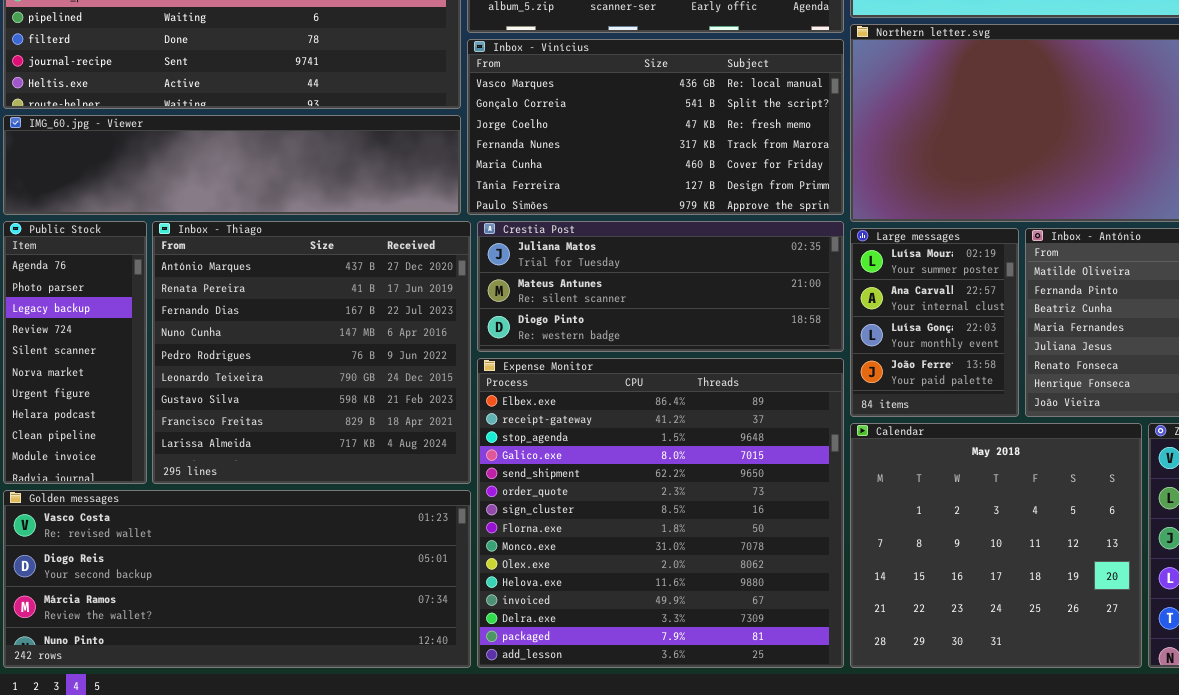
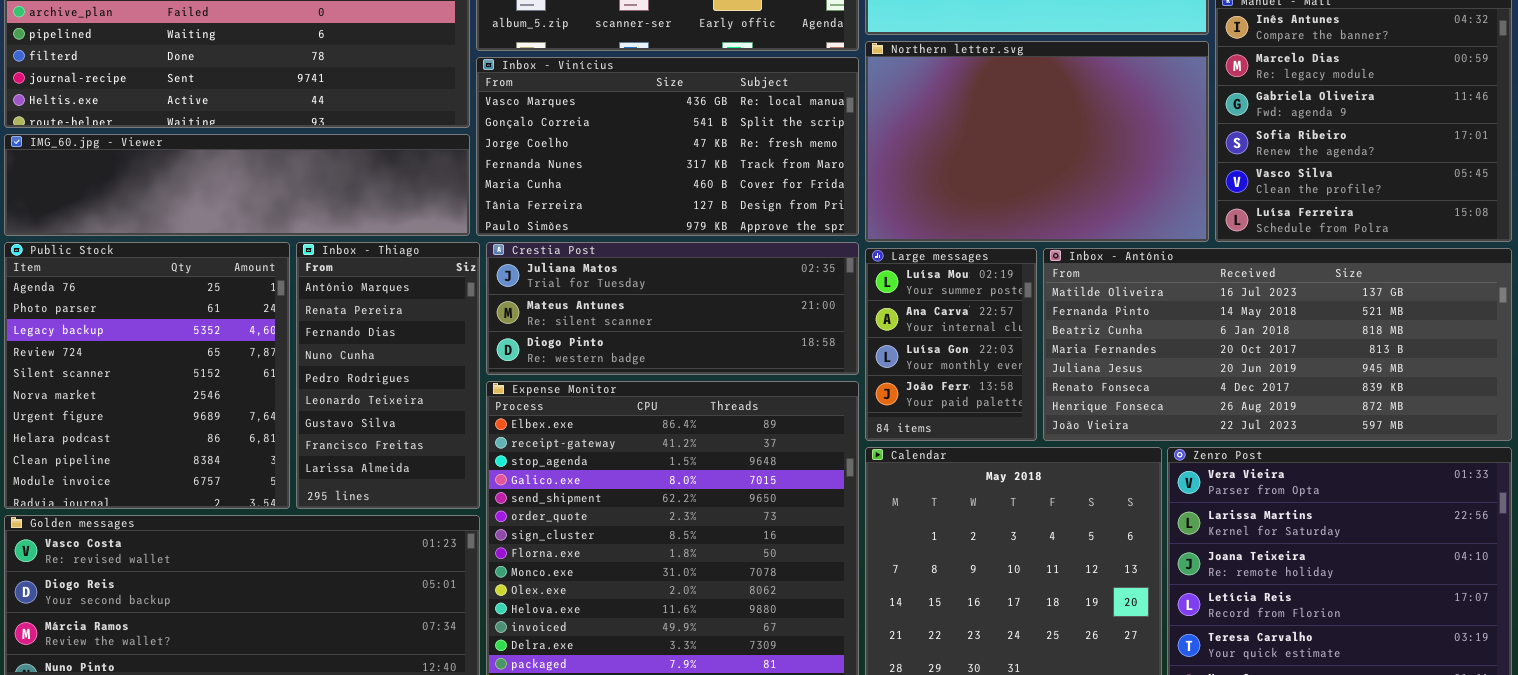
Public Stock: [3,221,147,484] -> [4,242,290,509], resized
Inbox - Thiago: [152,221,471,484] -> [296,242,480,509], resized

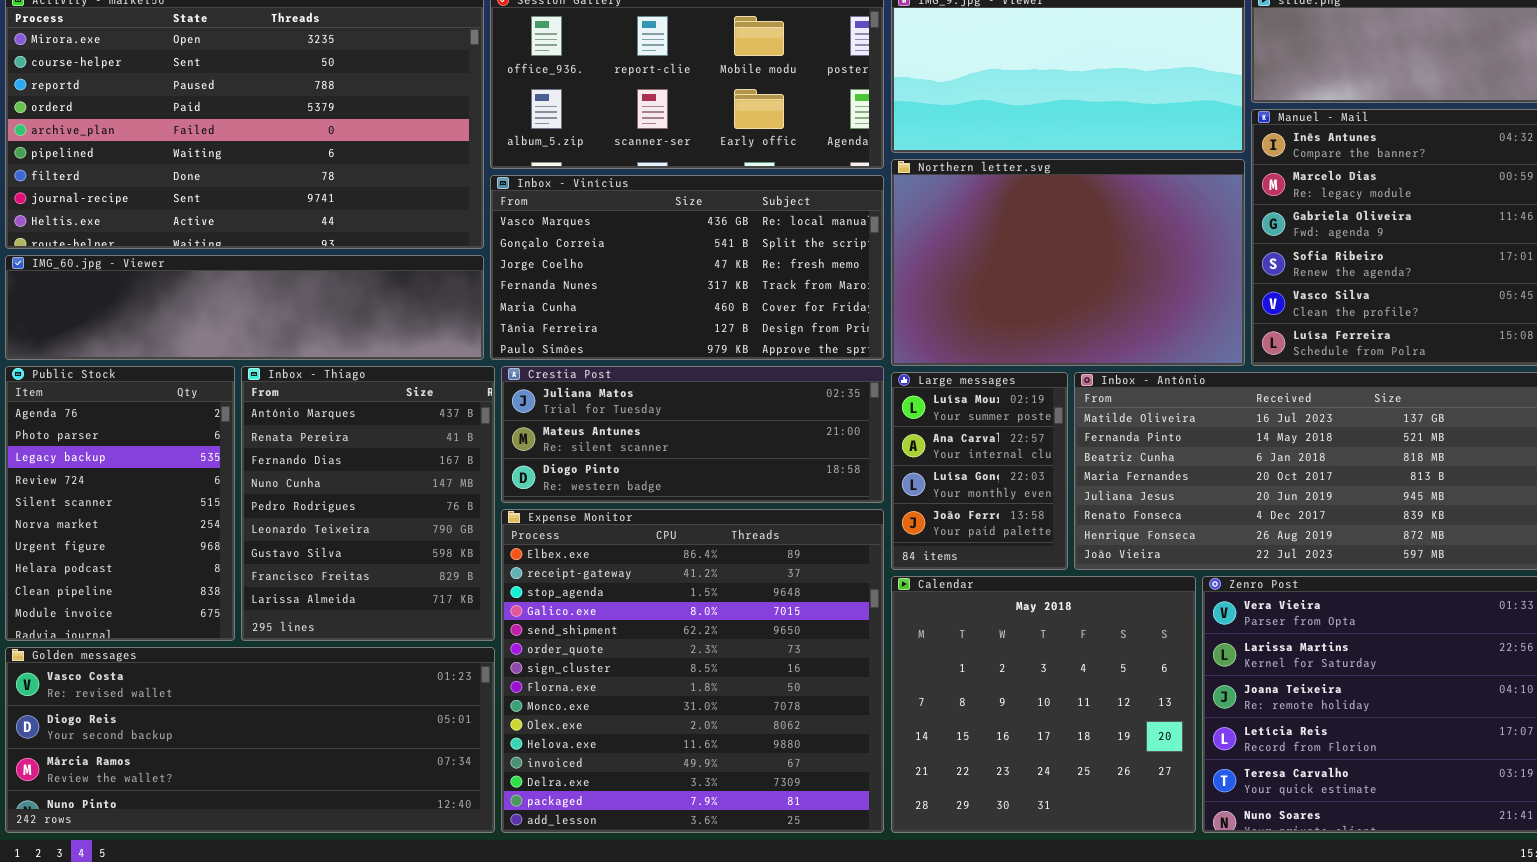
Public Stock: [4,242,290,509] -> [5,366,235,641], resized
Inbox - Thiago: [296,242,480,509] -> [241,366,495,641], resized

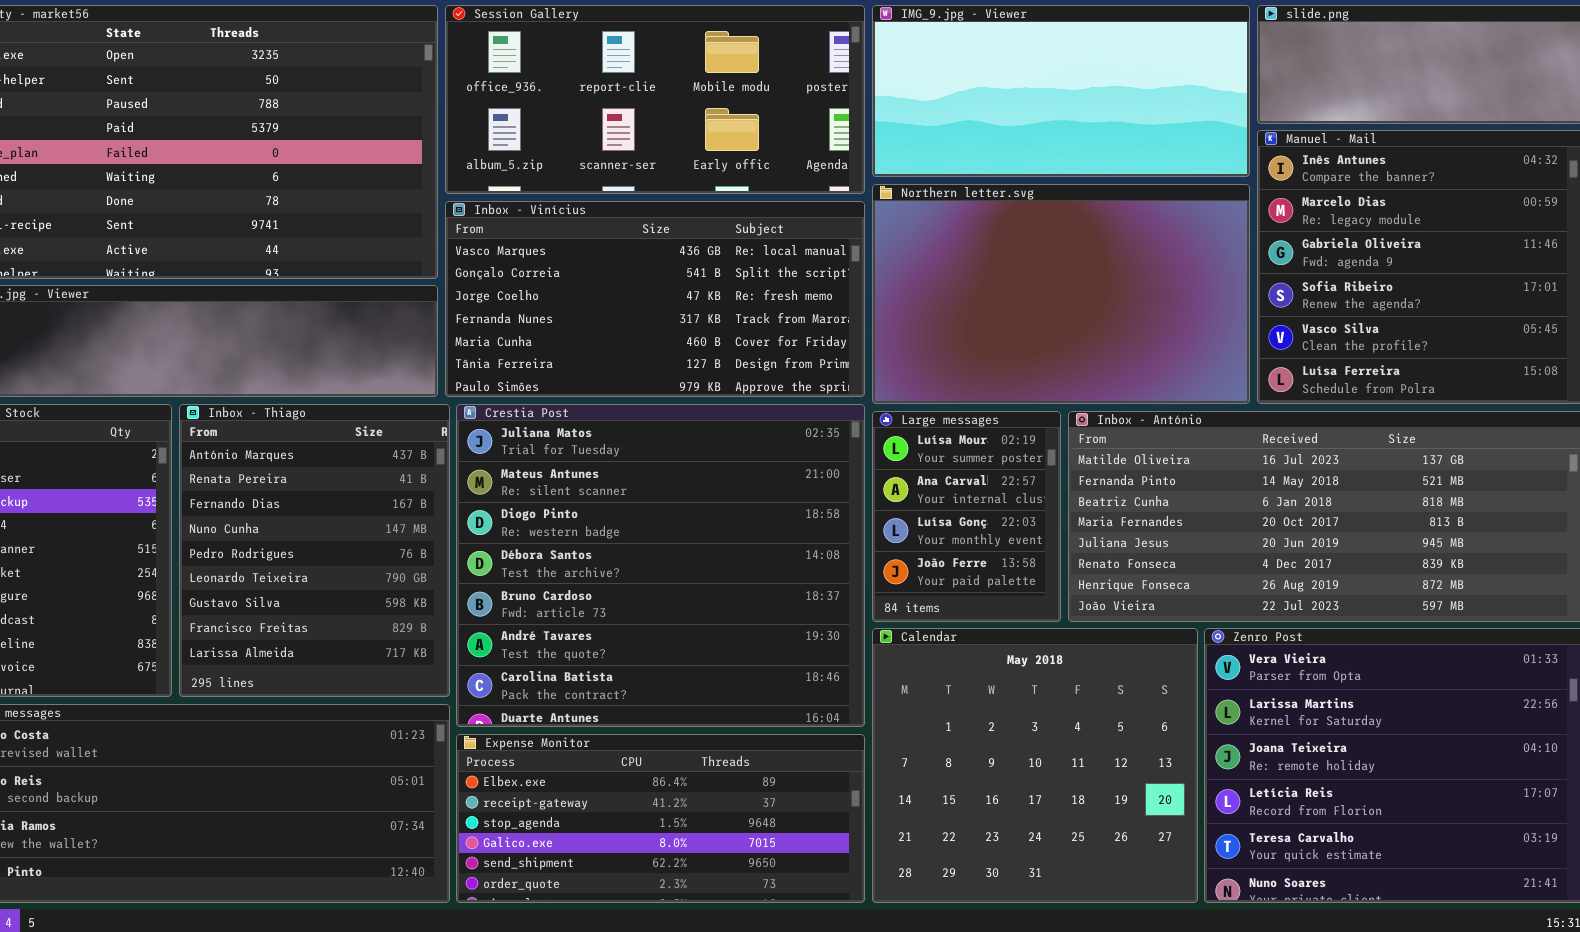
Crestia Post: [501,366,884,503] -> [456,404,865,727], resized
Expense Monitor: [501,509,884,833] -> [456,734,865,903], resized

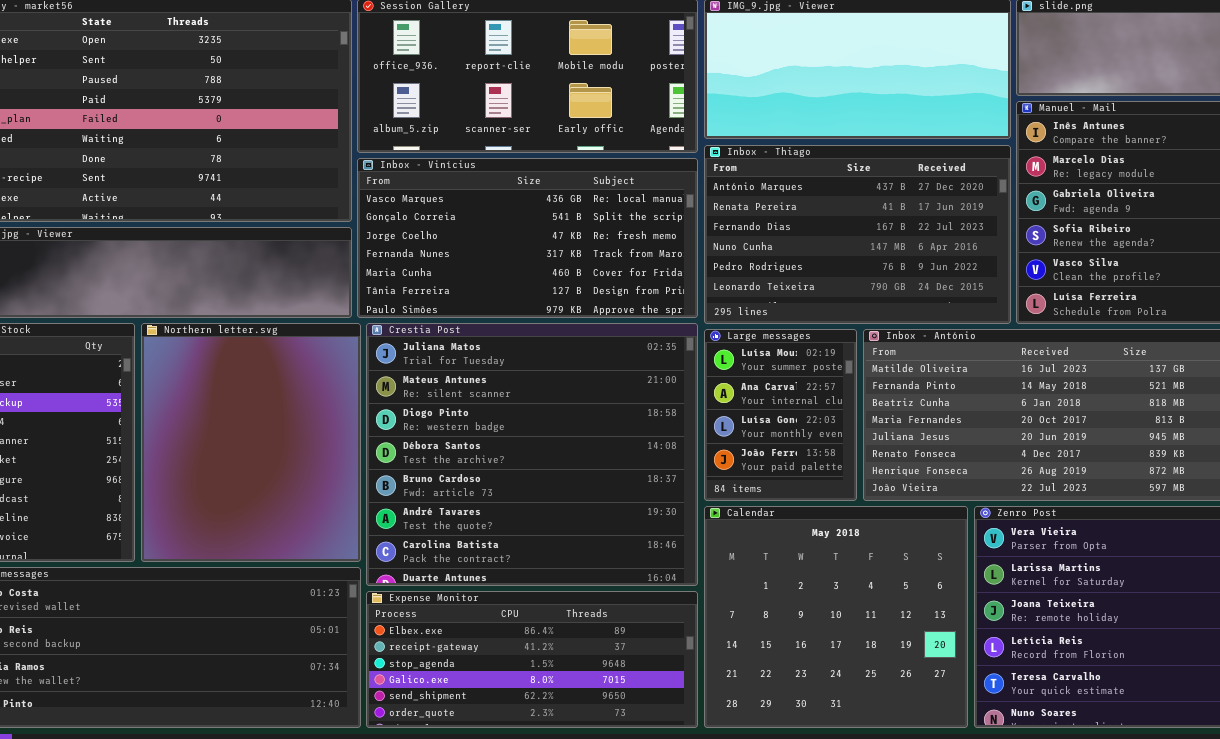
Northern letter.svg: [872,184,1250,404] -> [141,323,361,562], moved, resized
Inbox - Thiago: [179,404,450,697] -> [704,145,1011,324], moved, resized

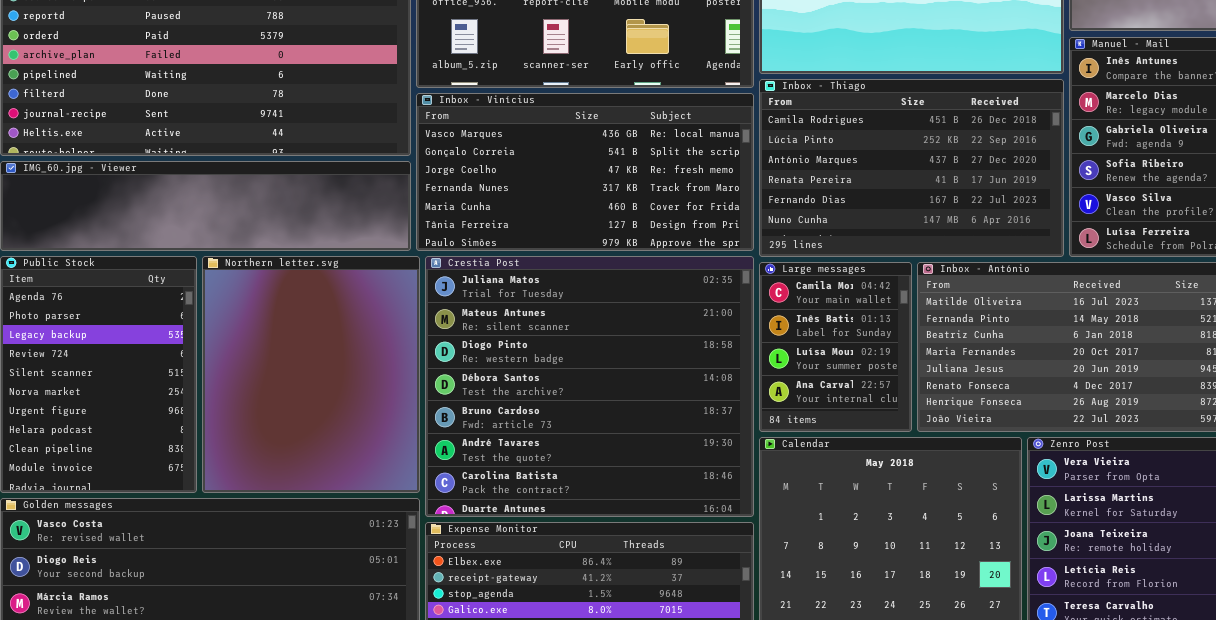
Inbox - Thiago: [704,145,1011,324] -> [759,79,1064,257], scrolled up 2 rows
Large messages: [704,329,857,501] -> [759,262,912,432], scrolled up 2 rows

